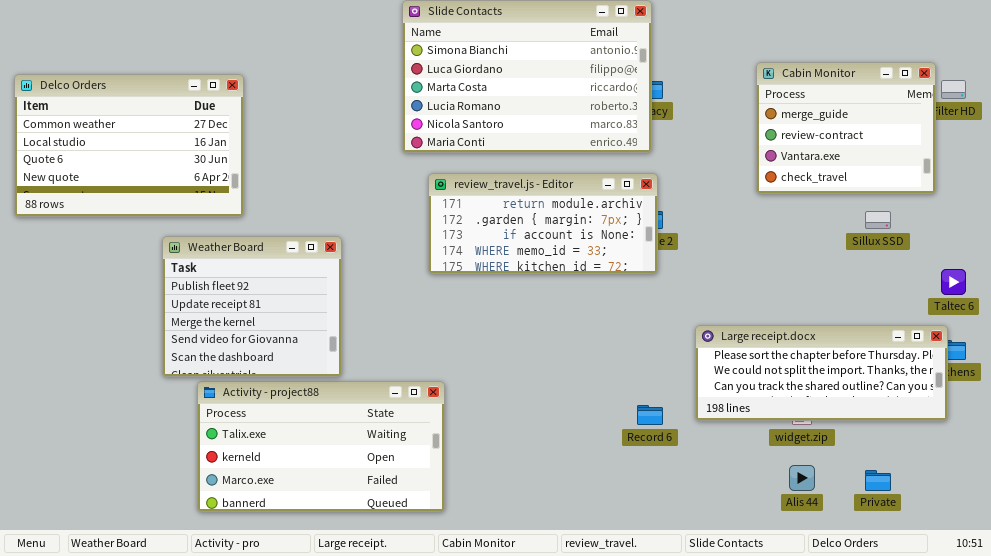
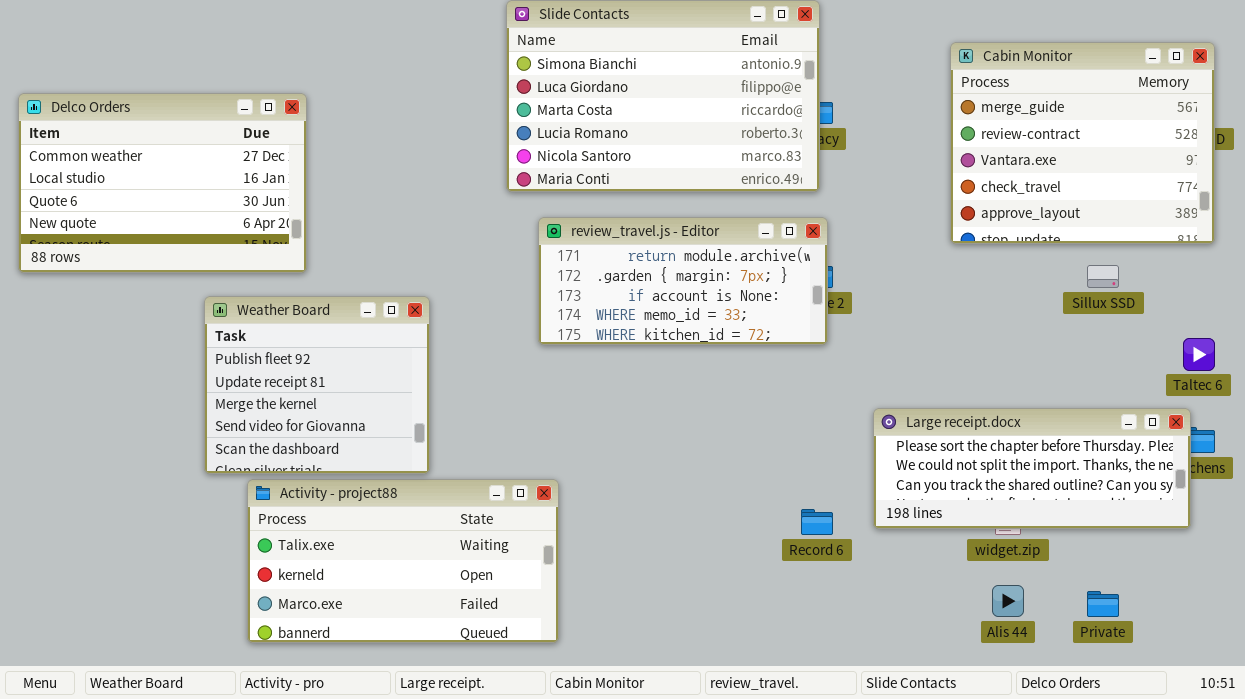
Cabin Monitor: [756,62,936,194] -> [950,42,1215,244], resized

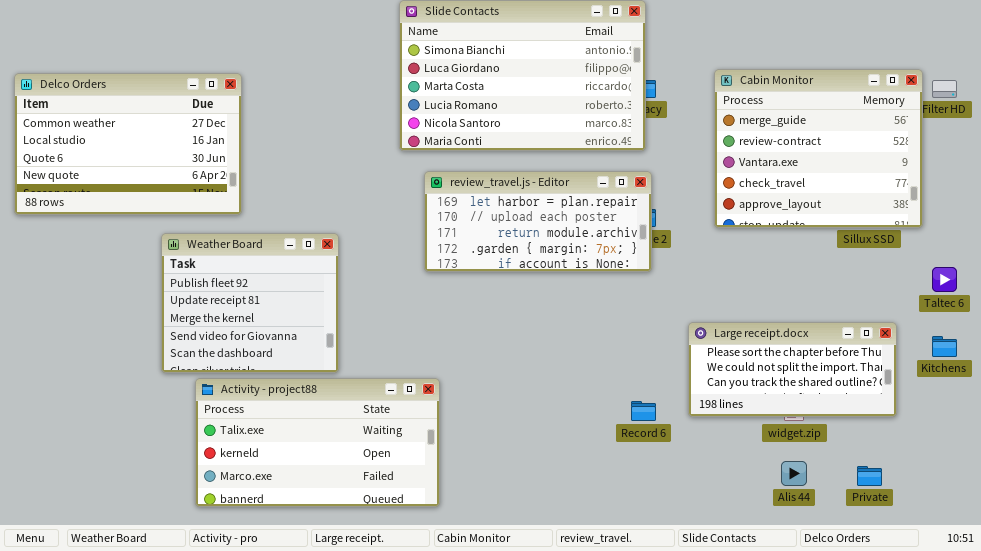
Cabin Monitor: [950,42,1215,244] -> [714,69,923,228], moved
review_travel.js - Editor: [538,217,828,345] -> [424,171,652,272], scrolled up 2 rows
Large receipt.docx: [873,408,1191,529] -> [688,322,897,417], resized

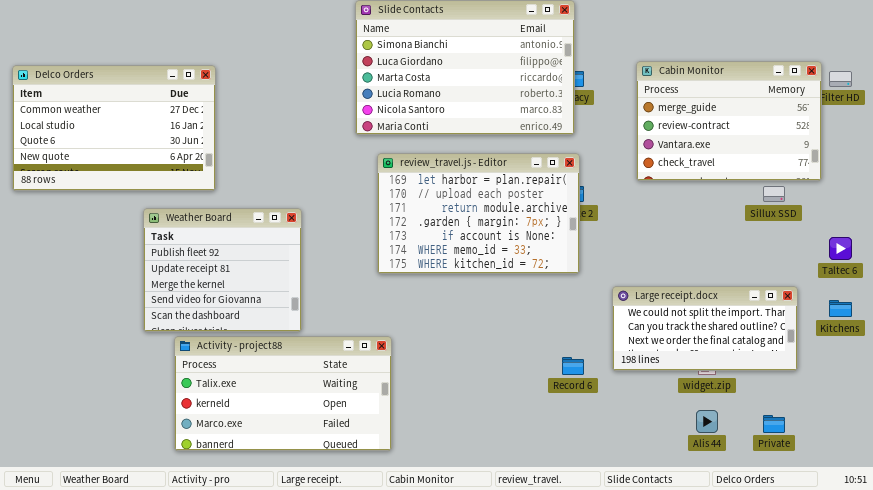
Cabin Monitor: [714,69,923,228] -> [636,61,822,181], resized
review_travel.js - Editor: [424,171,652,272] -> [377,153,580,274], resized
Large receipt.docx: [688,322,897,417] -> [612,286,798,371], scrolled down 1 row

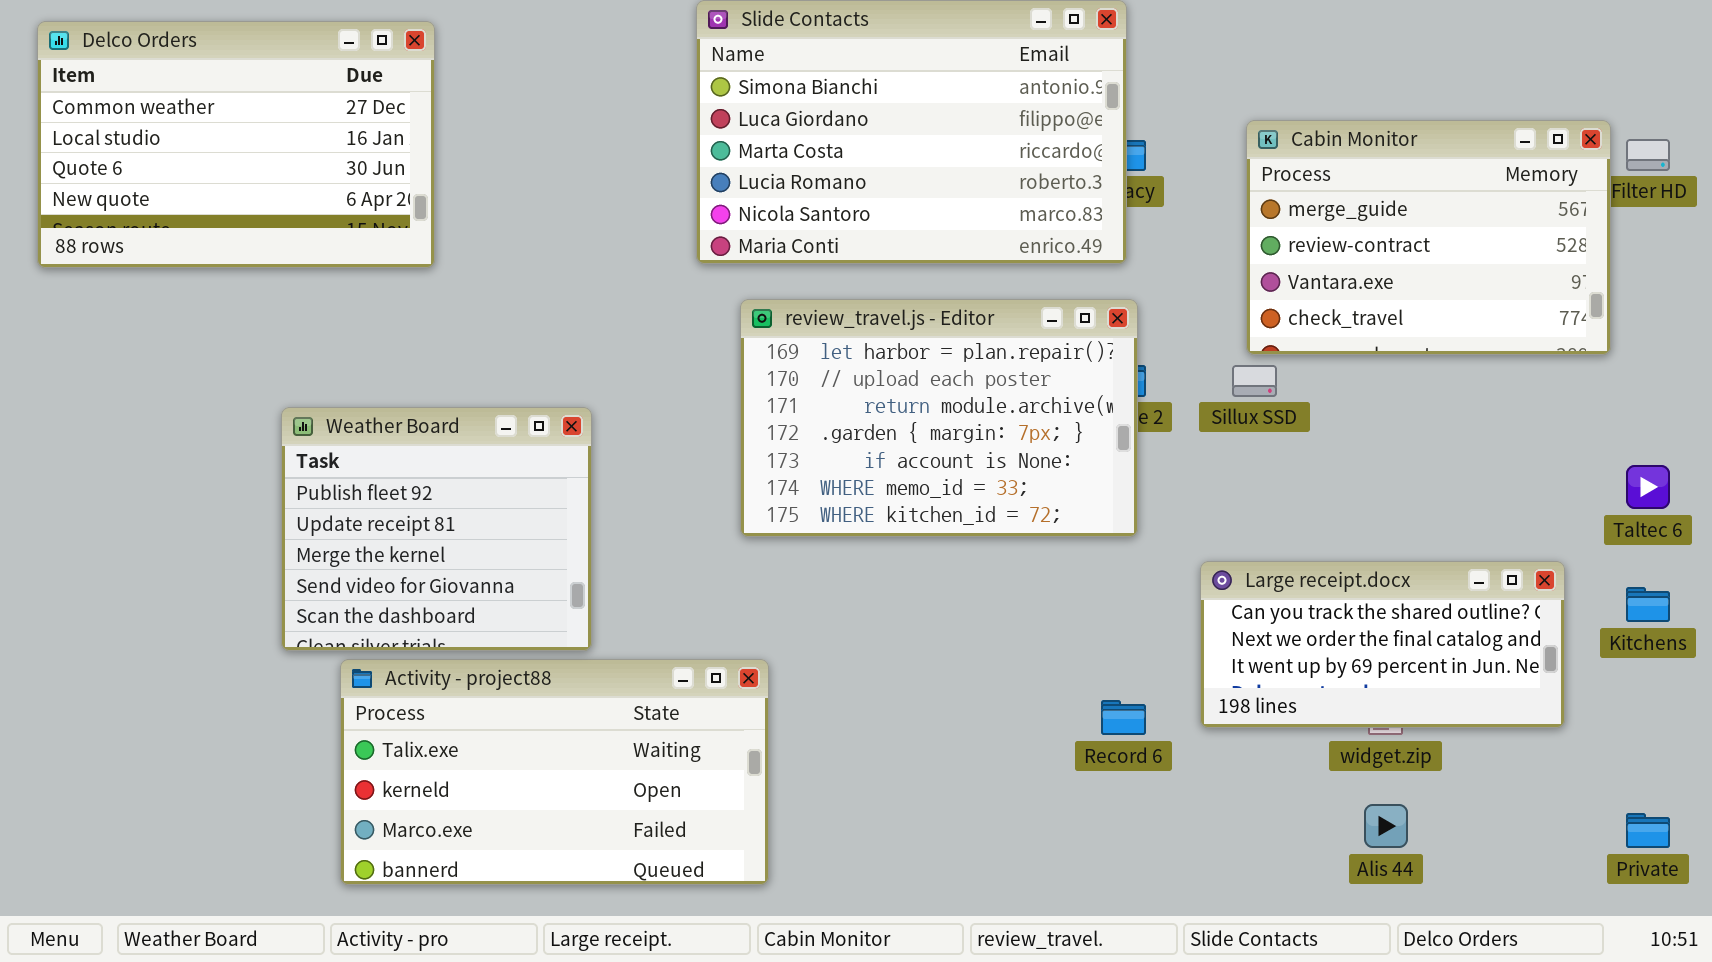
Delco Orders: [12,65,216,191] -> [37,21,435,268], moved
Sillux SSD: [763,186,785,202] -> [1232,365,1277,397], moved
Large receipt.docx: [612,286,798,371] -> [1200,561,1565,728], scrolled down 1 row
Private: [763,415,785,433] -> [1626,813,1670,848], moved

